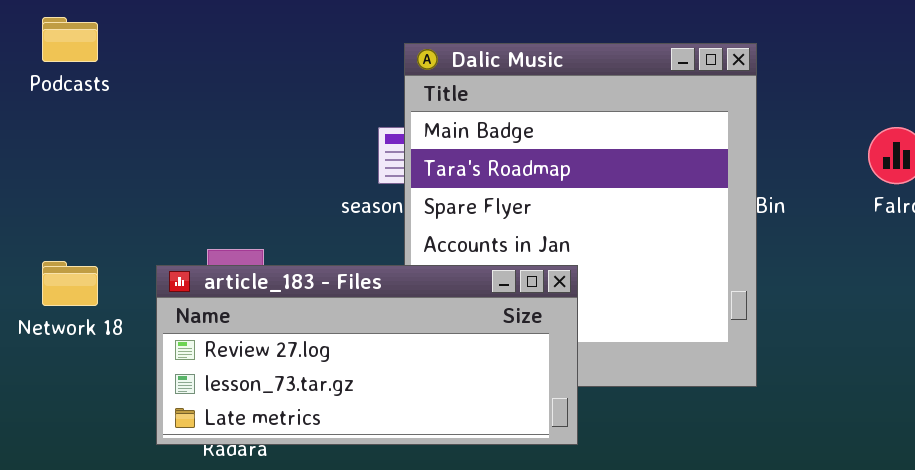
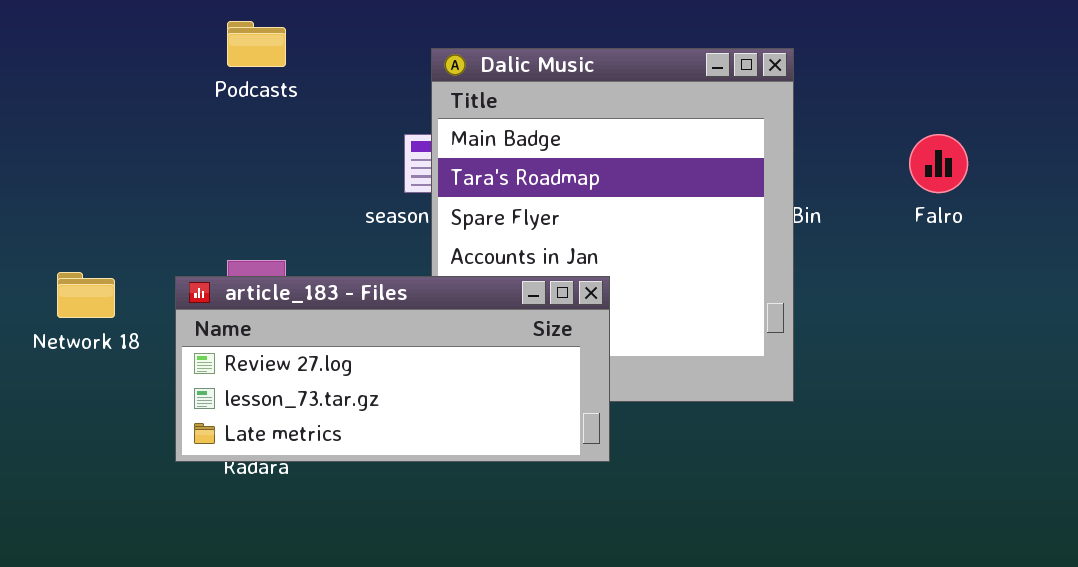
Podcasts: [42,17,98,62] -> [227,21,286,67], moved

